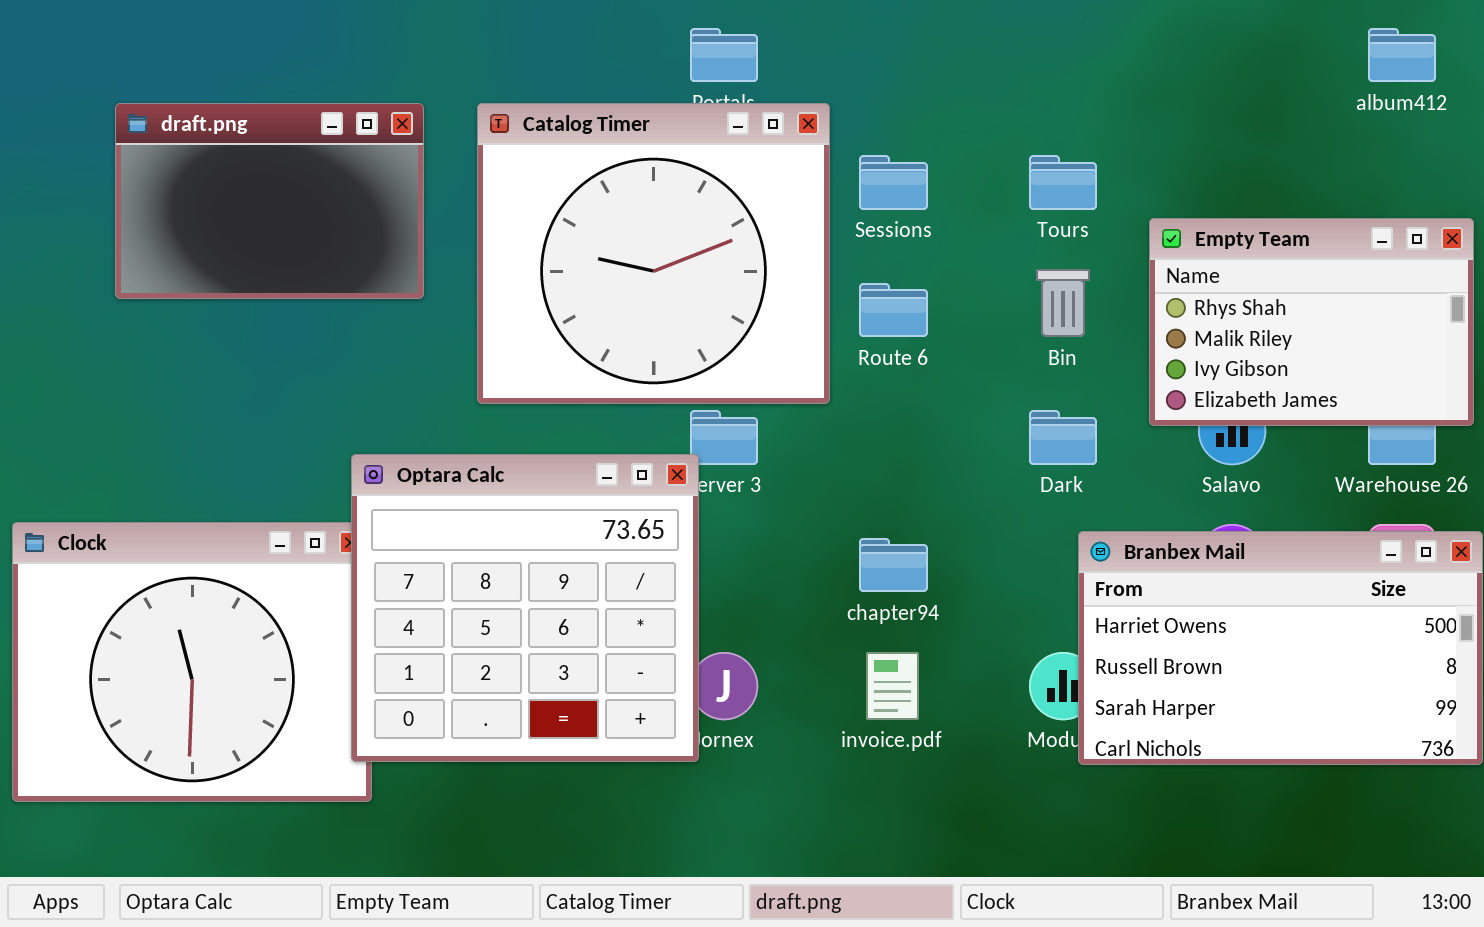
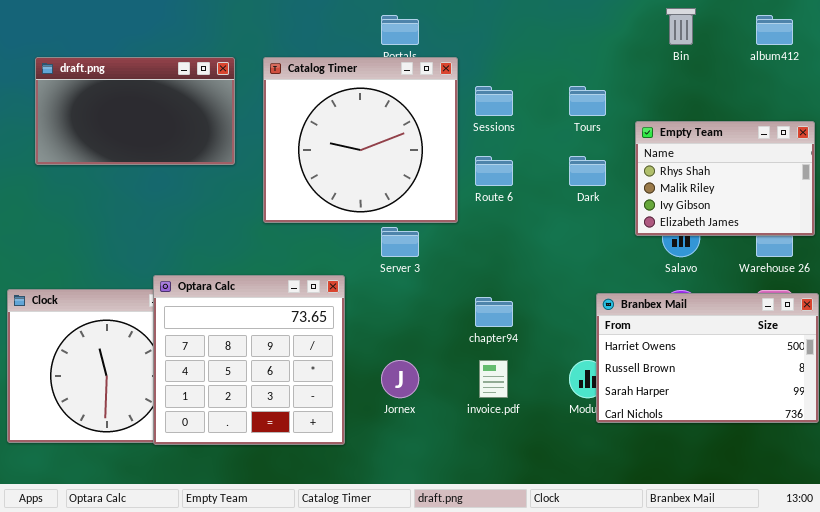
draft.png: [115,103,424,299] -> [35,57,235,165], resized
Bin: [1036,269,1090,337] -> [666,8,696,45], moved
Dark: [1029,410,1097,465] -> [569,156,606,186], moved
Optara Calc: [351,454,699,762] -> [153,275,345,445], moved

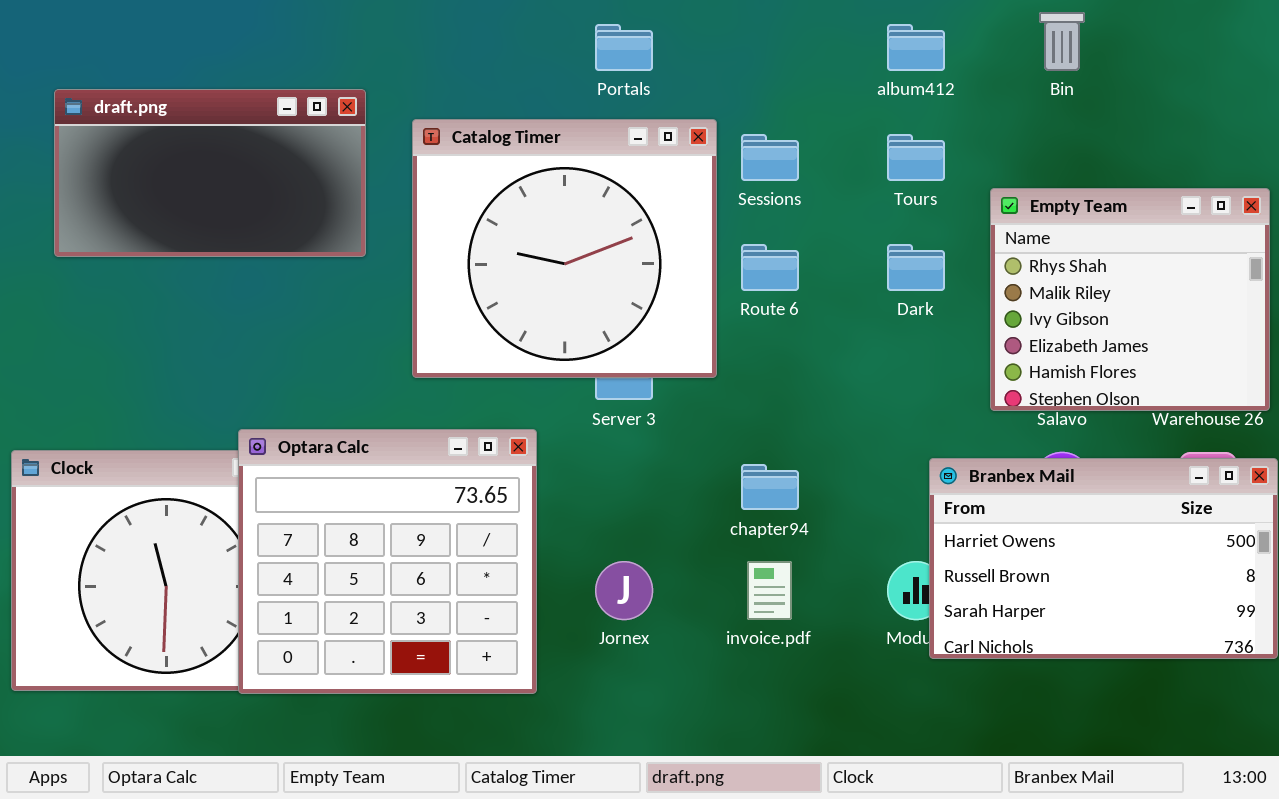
album412: [756,15,793,45] -> [887,24,945,71], moved
Catalog Timer: [263,57,458,223] -> [412,119,717,378], moved
Empty Team: [635,121,815,236] -> [990,188,1270,411], resized

